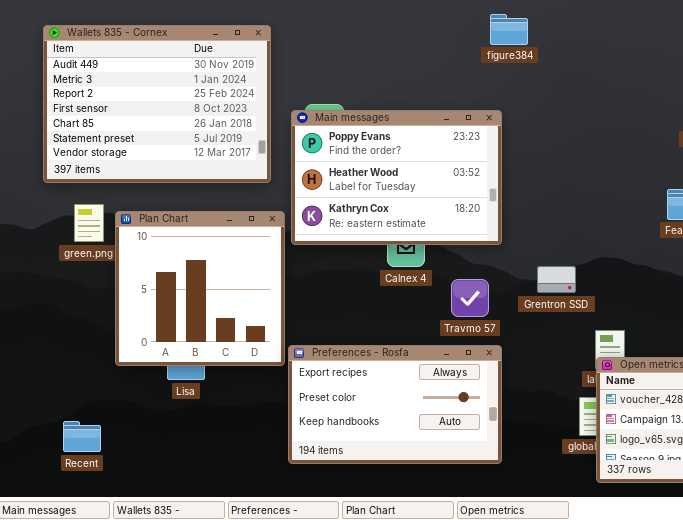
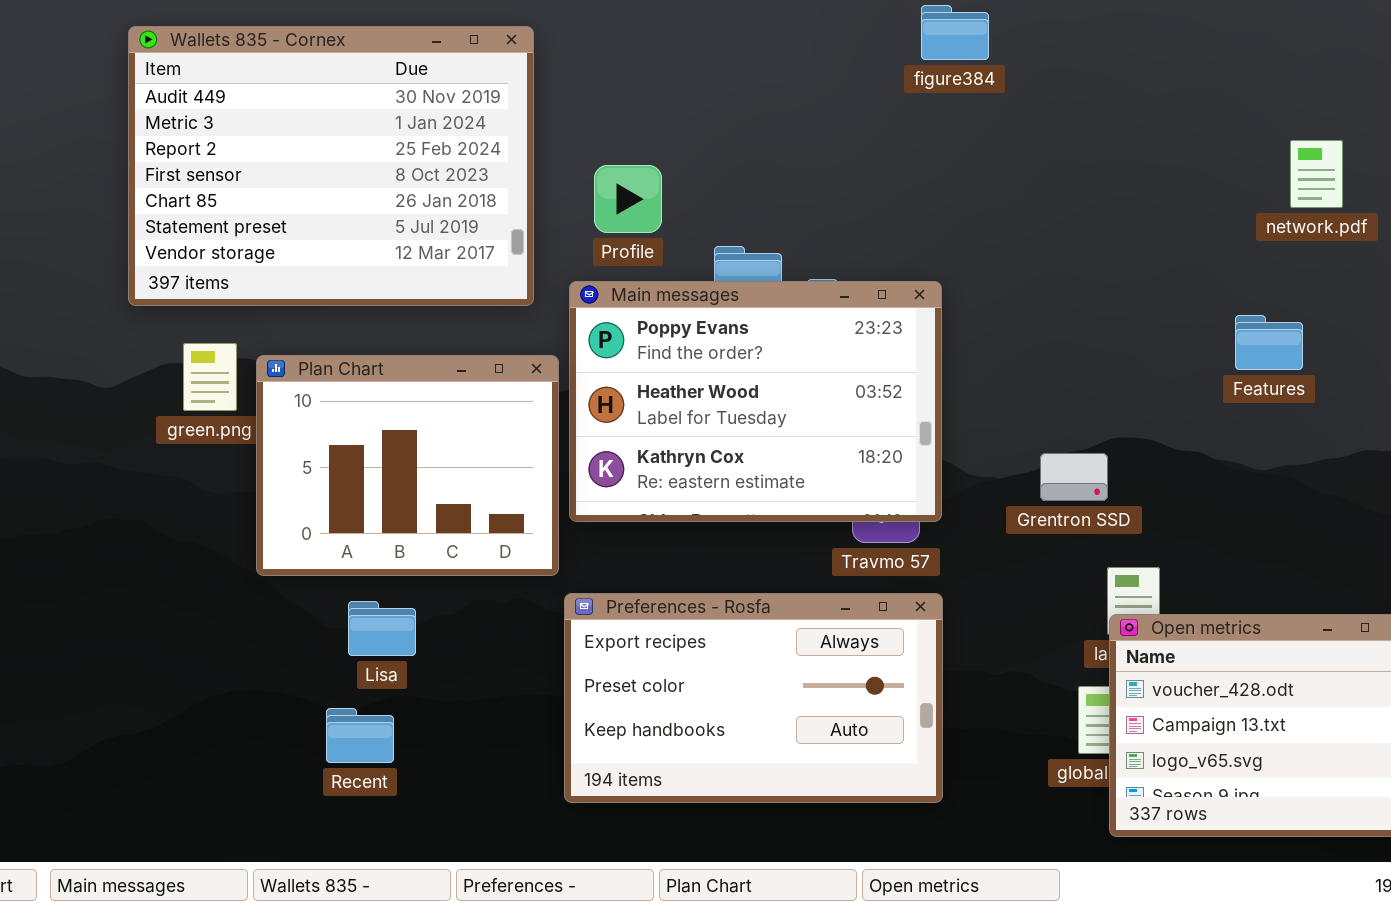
Main messages: [291,110,502,245] -> [569,281,942,522], moved
Plan Chart: [115,211,285,366] -> [256,355,559,576], resized
Grentron SSD: [537,266,576,293] -> [1040,453,1108,501], moved
Recent: [63,421,101,452] -> [326,708,394,763], moved

